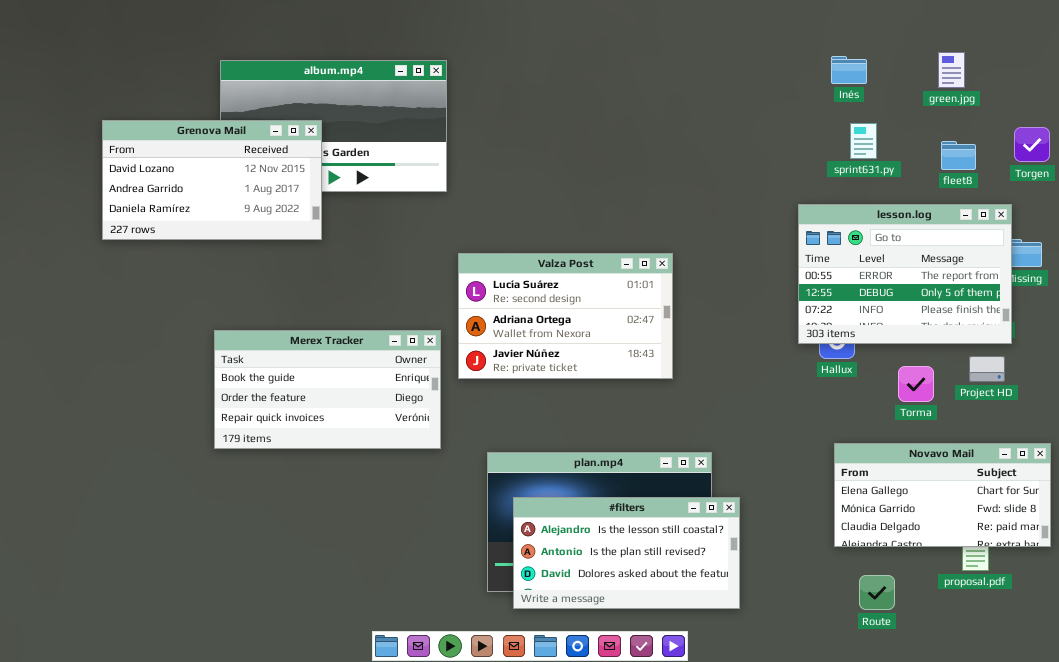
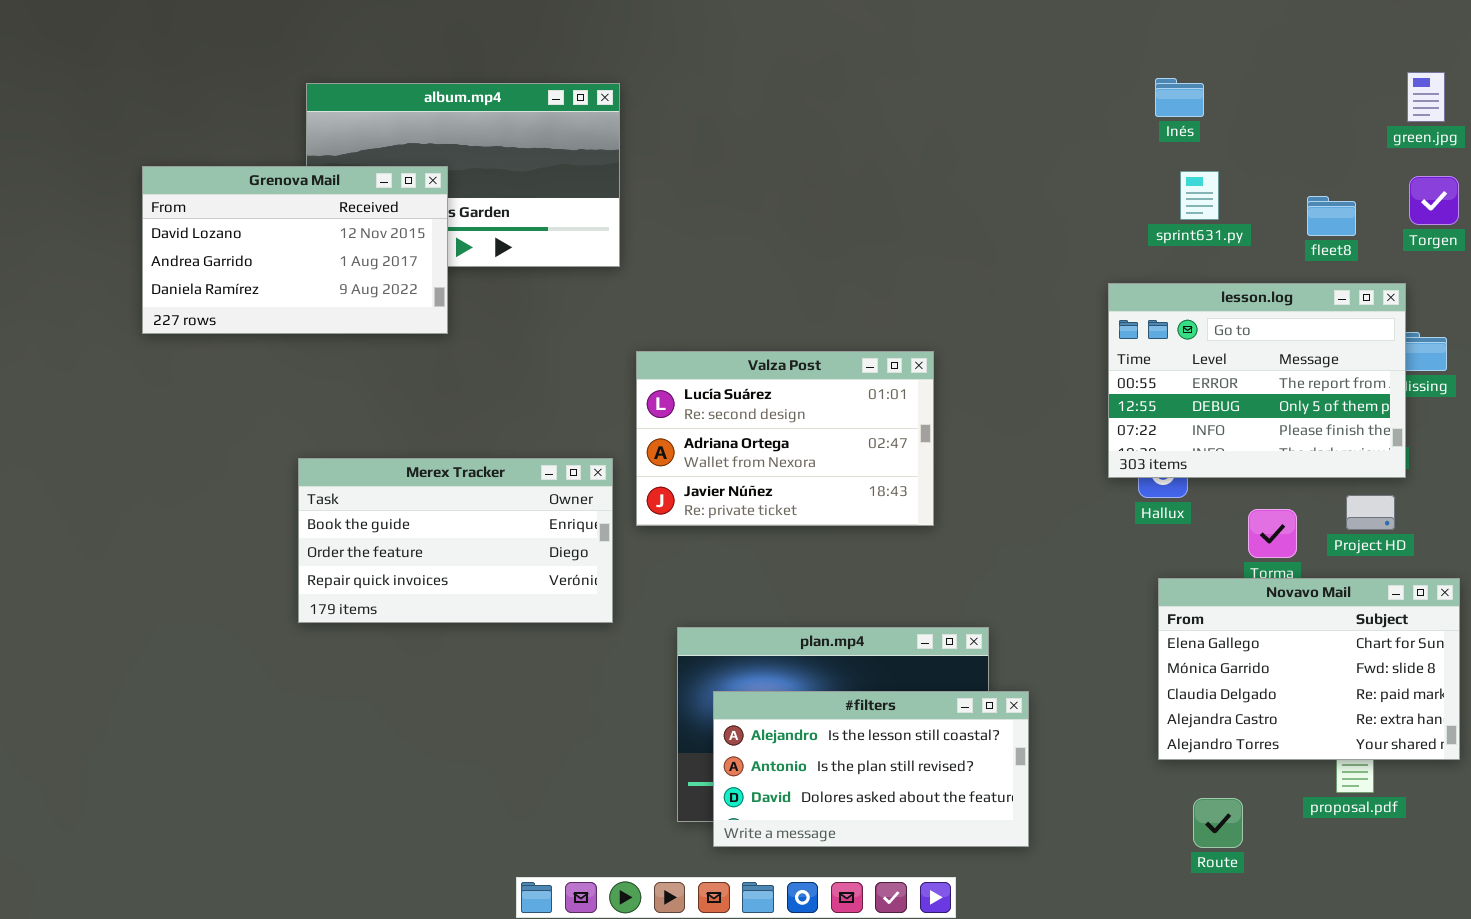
green.jpg: [938,52,965,88] -> [1407,72,1445,122], moved
Novavo Mail: [834,443,1051,547] -> [1158,578,1460,760], resized

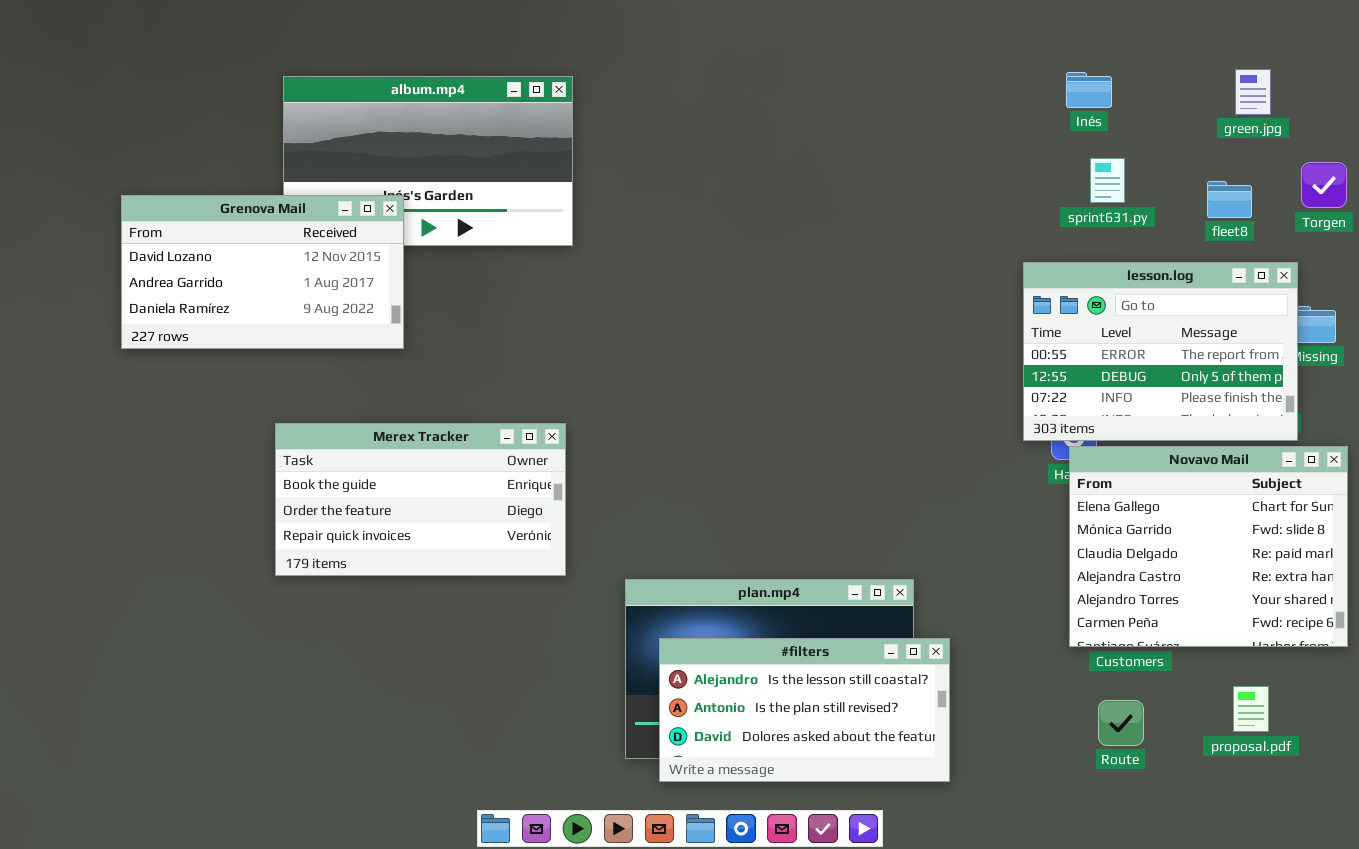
green.jpg: [1407,72,1445,122] -> [1235,69,1271,115], moved
Grenova Mail: [142,166,448,334] -> [121,195,404,349], moved
Valza Post: [636,351,934,526] -> none, closed
Novavo Mail: [1158,578,1460,760] -> [1069,446,1348,647], moved, resized
Route: [1193,798,1243,848] -> [1098,700,1144,746], moved

